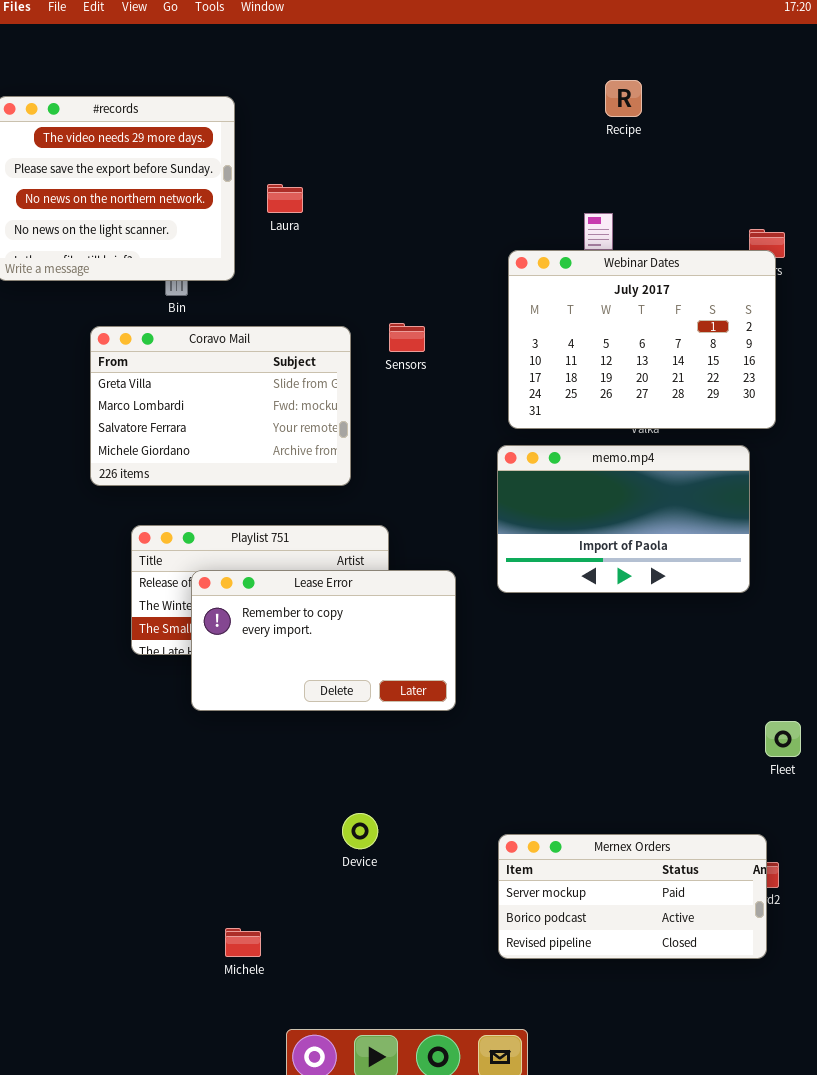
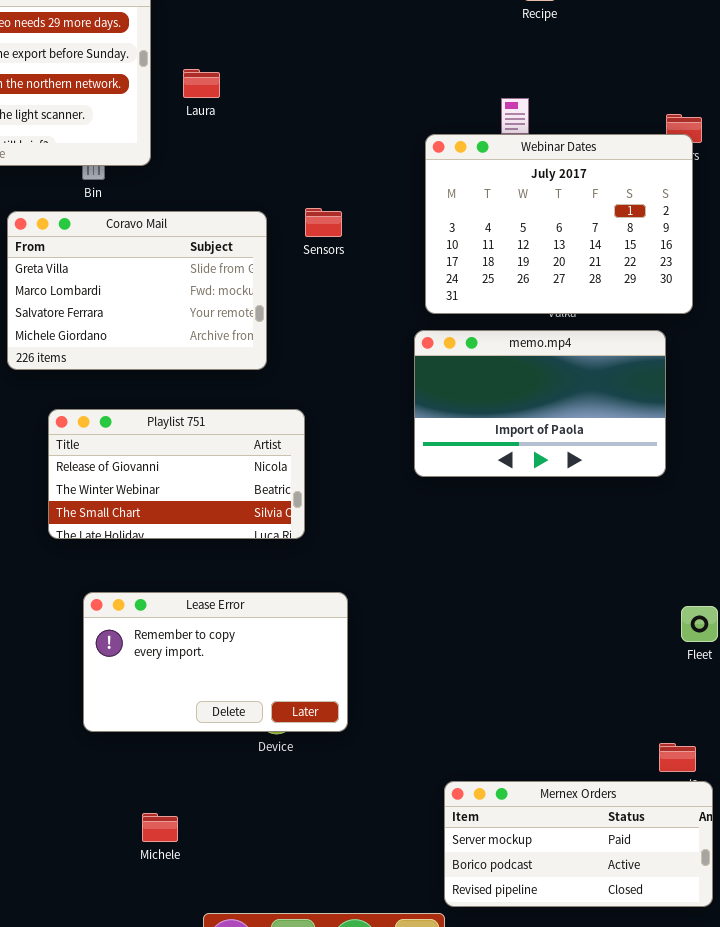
Lease Error: [191,570,456,711] -> [83,592,348,732], moved
Mernex Orders: [498,834,767,959] -> [444,781,713,907], moved

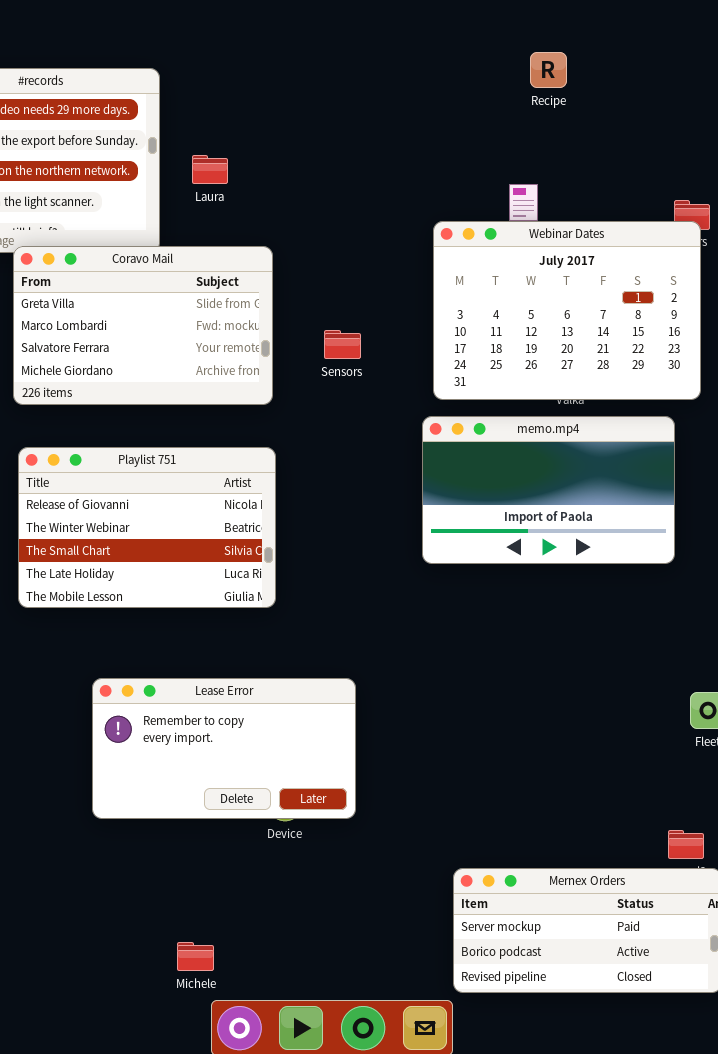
Sensors: [305,208,342,237] -> [324,330,361,359], moved
Coravo Mail: [7,211,267,370] -> [13,246,273,405], moved
Playlist 751: [48,409,305,539] -> [18,447,276,608], moved, resized
Michele: [142,813,178,842] -> [177,942,214,971], moved

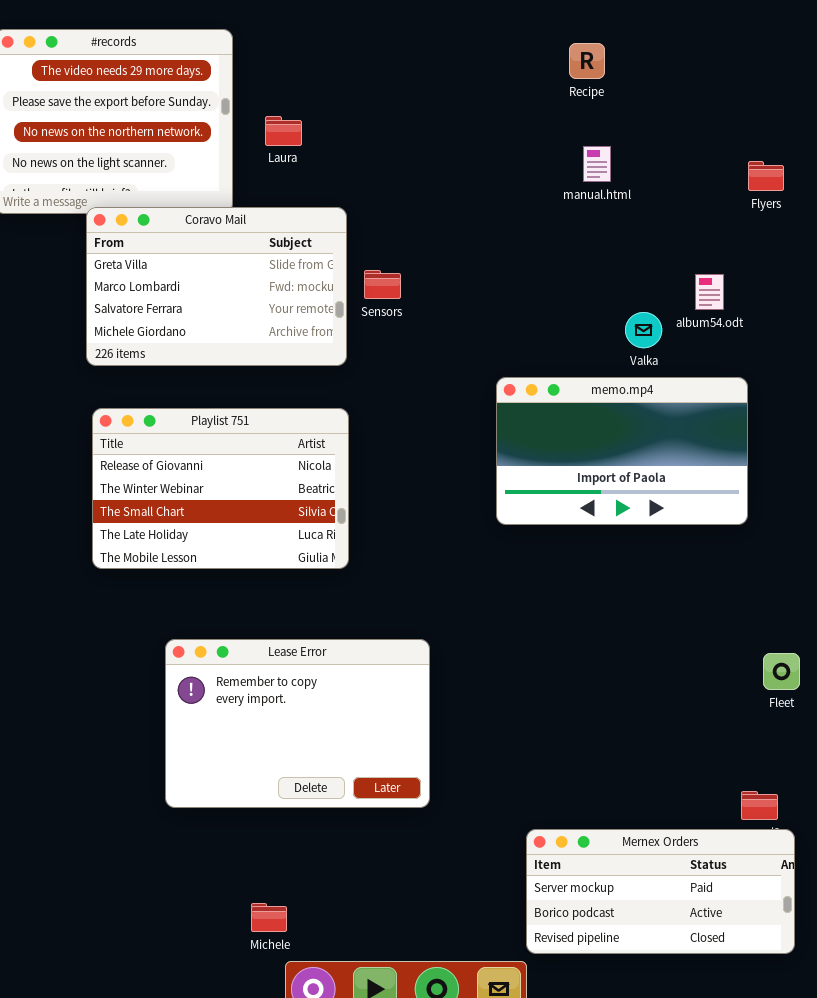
Recipe: [530,52,567,88] -> [569,43,605,79], moved
Webinar Dates: [433,221,701,400] -> none, closed
Sensors: [324,330,361,359] -> [364,270,401,299], moved
Lease Error: [92,678,356,819] -> [165,639,430,808], resized

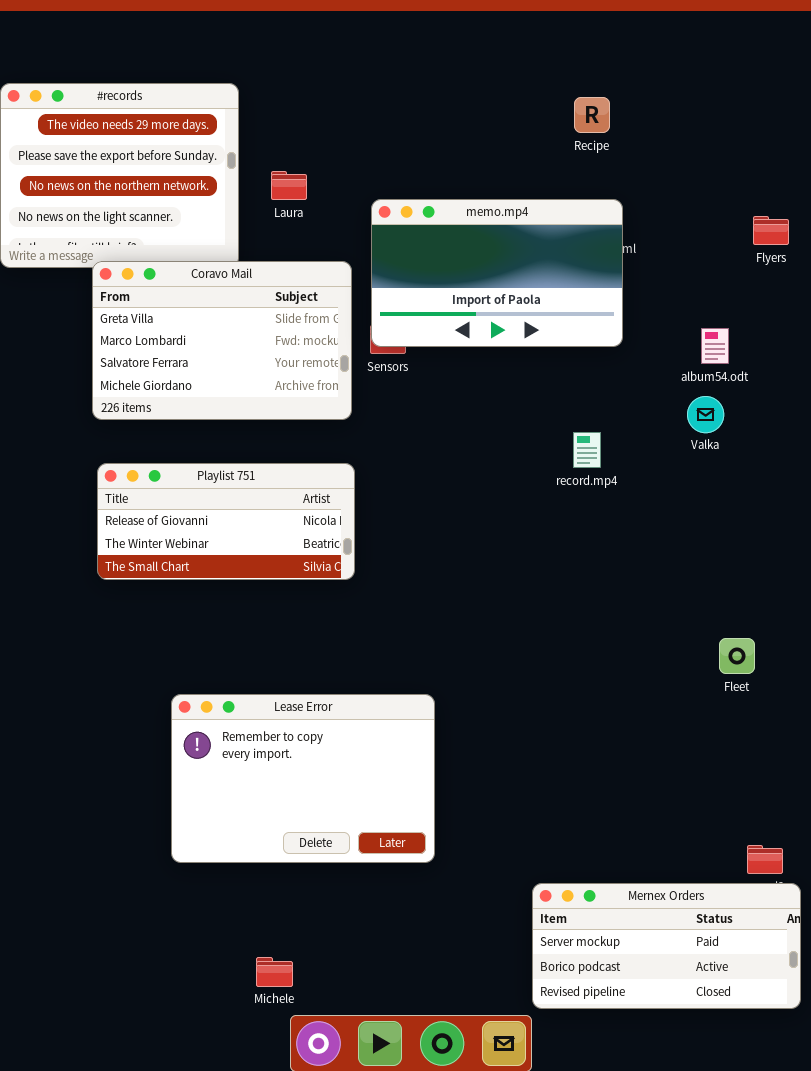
Valka: [625,312,662,348] -> [687,396,724,433], moved
memo.mp4: [496,377,748,525] -> [371,199,623,347], moved
Playlist 751: [92,408,349,569] -> [97,463,355,580], resized
Fleet: [763,653,800,690] -> [719,638,755,674], moved

